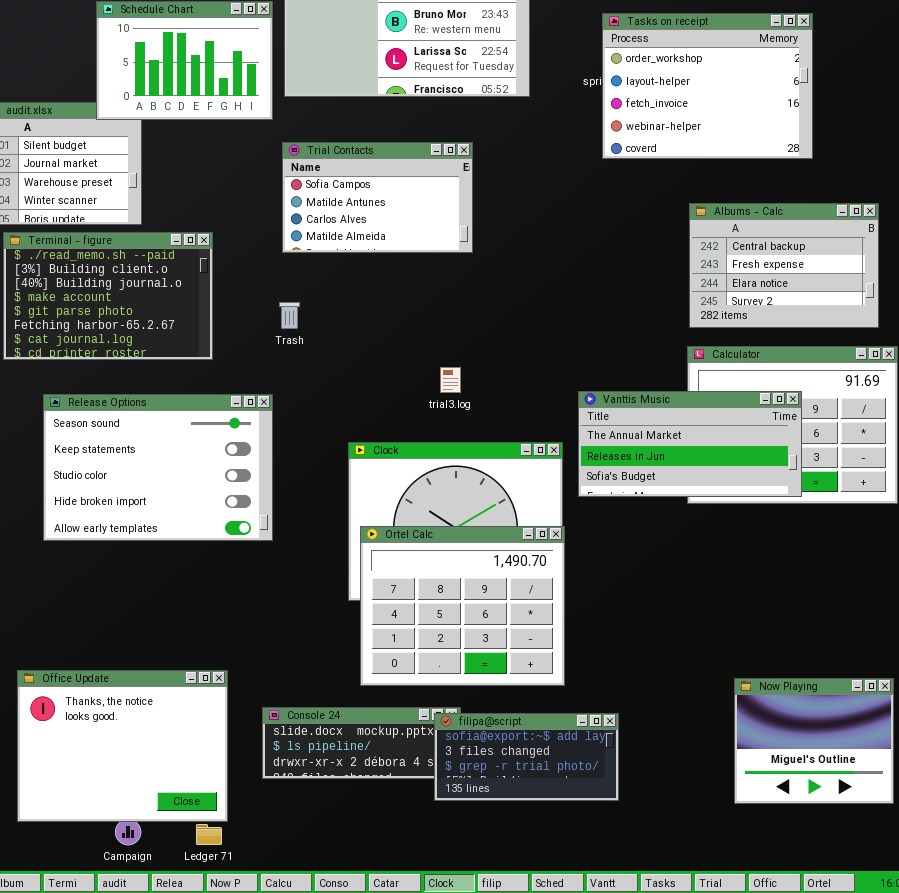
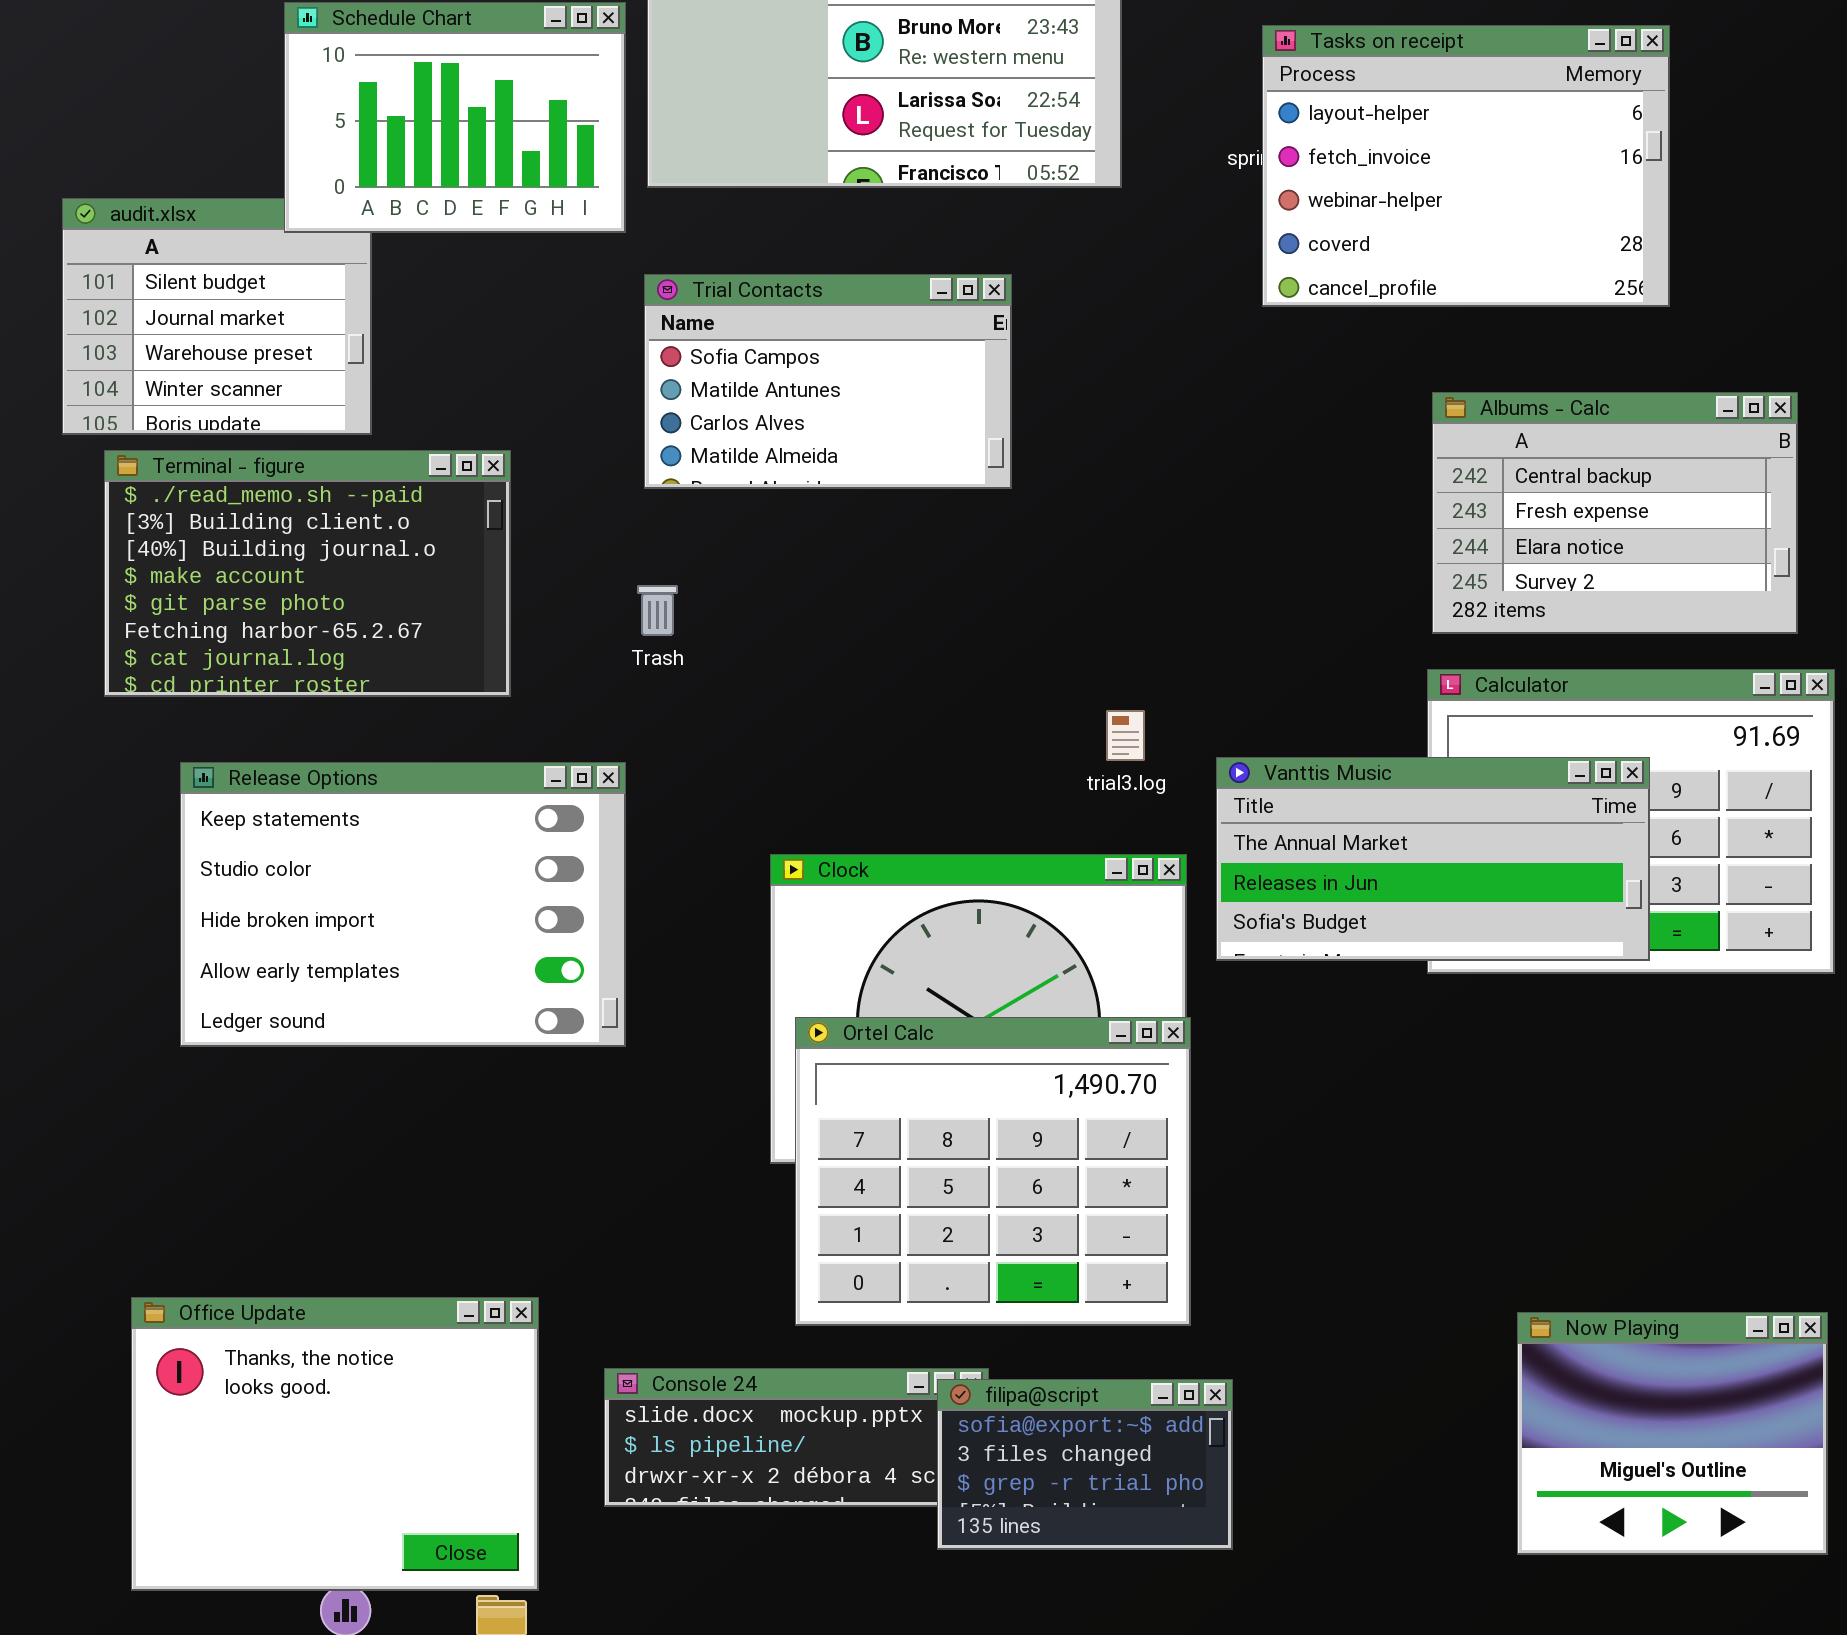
Tasks on receipt: [602,13,813,159] -> [1262,25,1670,307], scrolled down 1 row
trial3.log: [440,367,461,393] -> [1106,710,1145,761], moved
Release Options: [43,394,273,541] -> [180,762,626,1047], scrolled down 1 row
filipa@script: [434,713,619,801] -> [937,1379,1233,1550], resized

